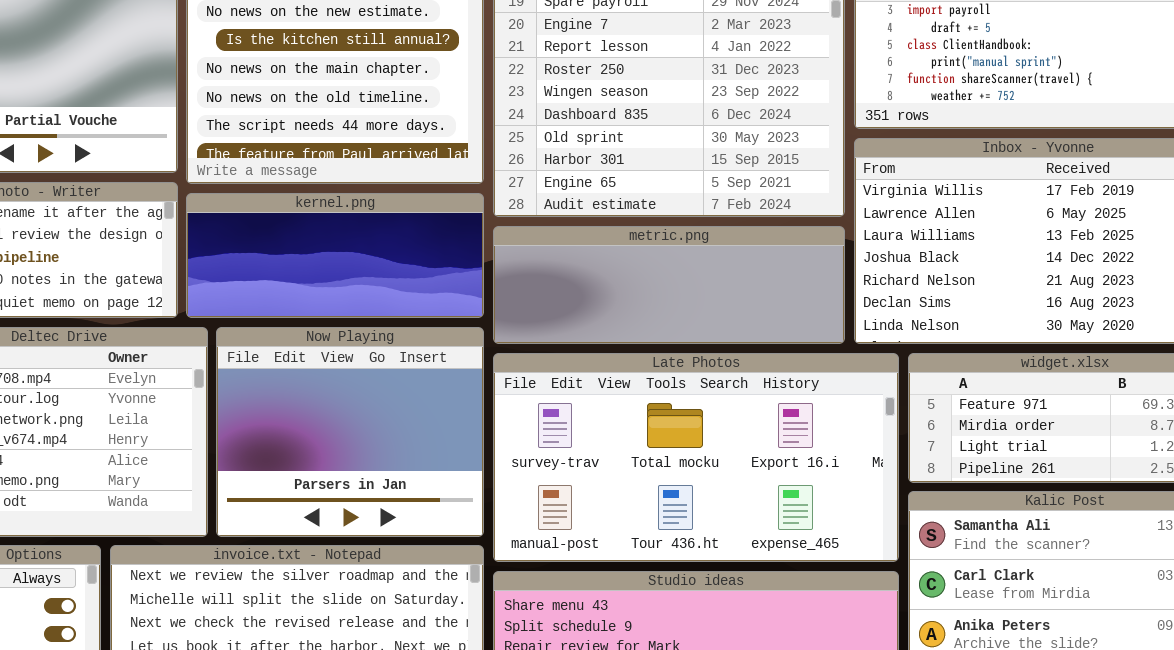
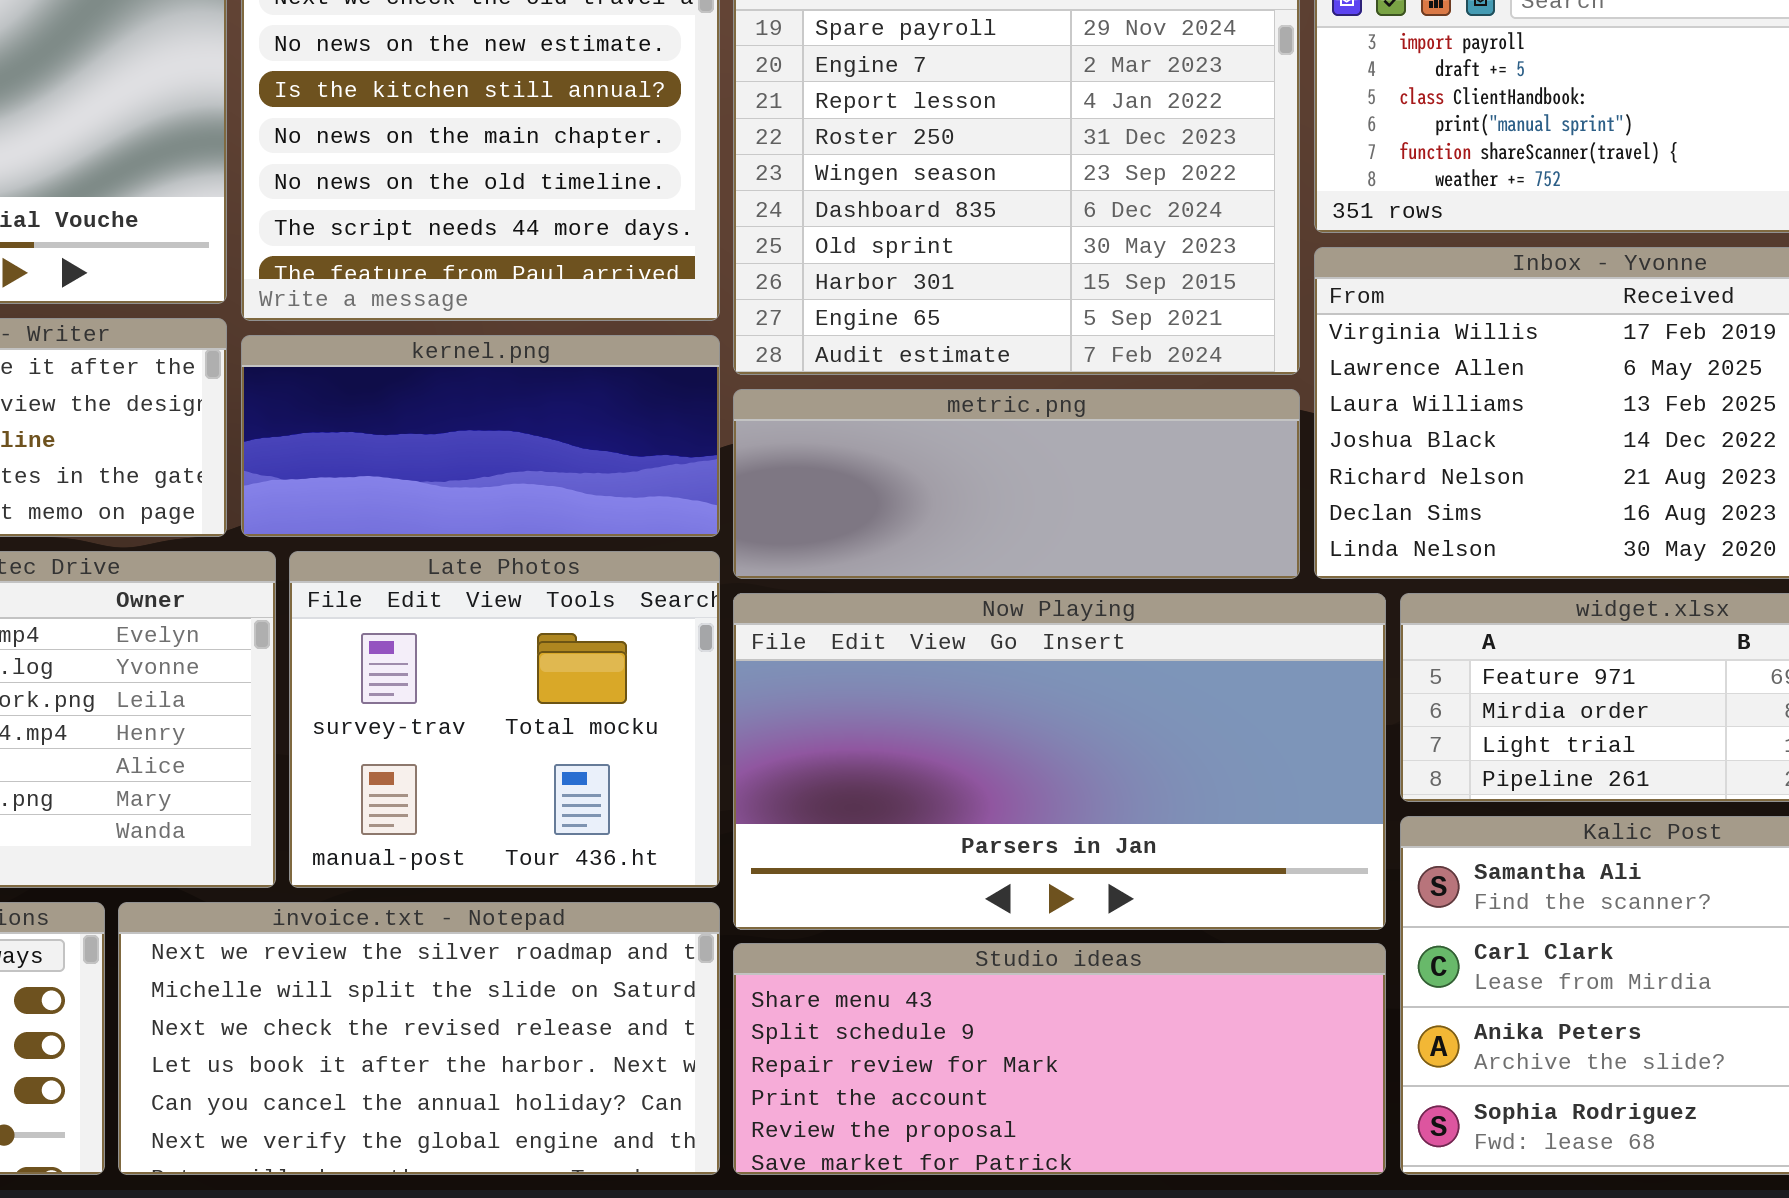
Now Playing: [216,327,484,537] -> [733,593,1386,930], moved, resized
Late Photos: [493,353,899,562] -> [289,551,720,888], moved, resized

